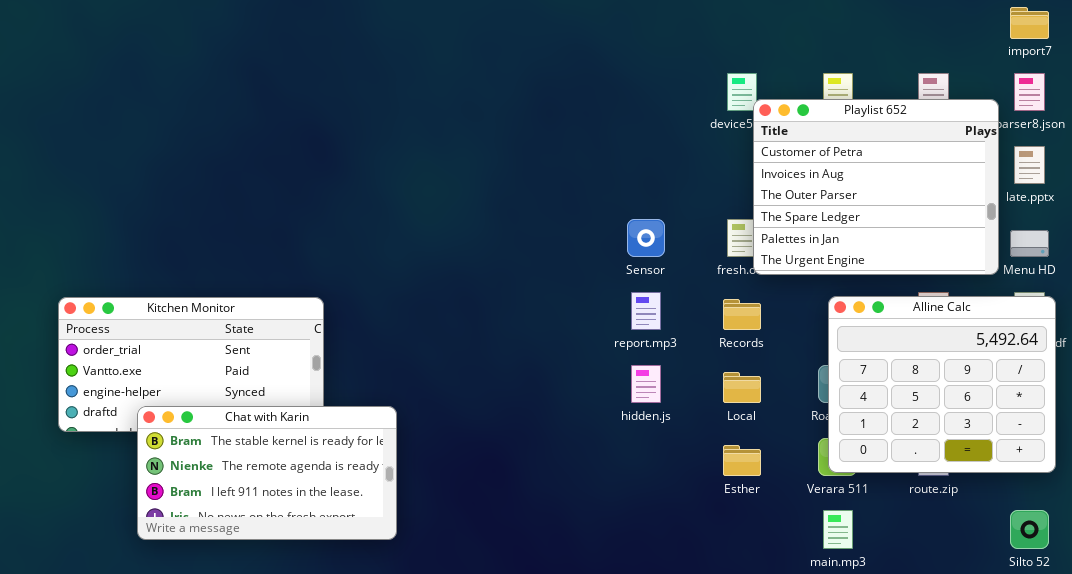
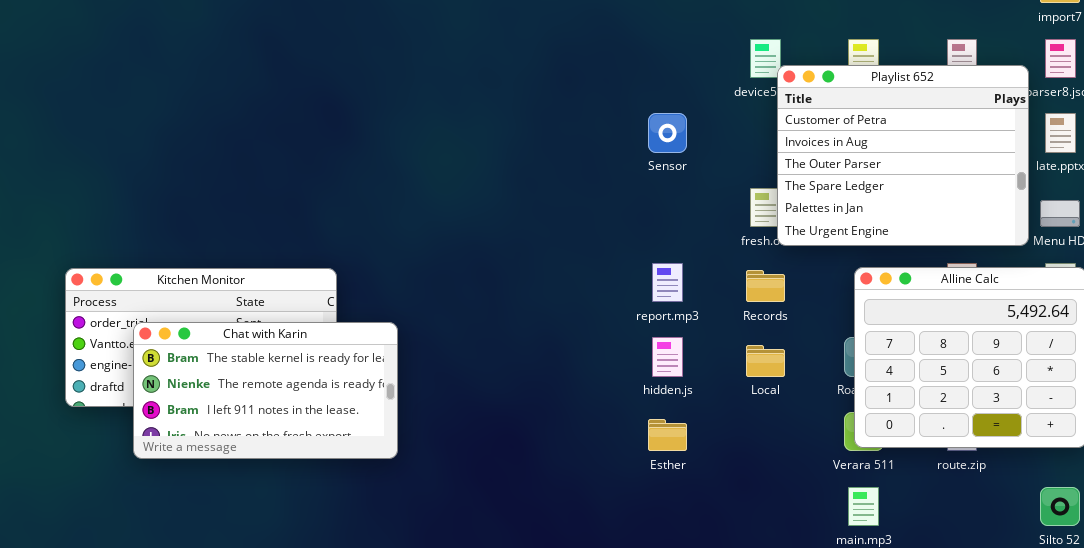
Sensor: [627,219,665,257] -> [648,113,687,153], moved
Chat with Karin: [137,406,397,540] -> [133,322,398,459], moved
Esther: [723,445,761,476] -> [648,419,687,451], moved

